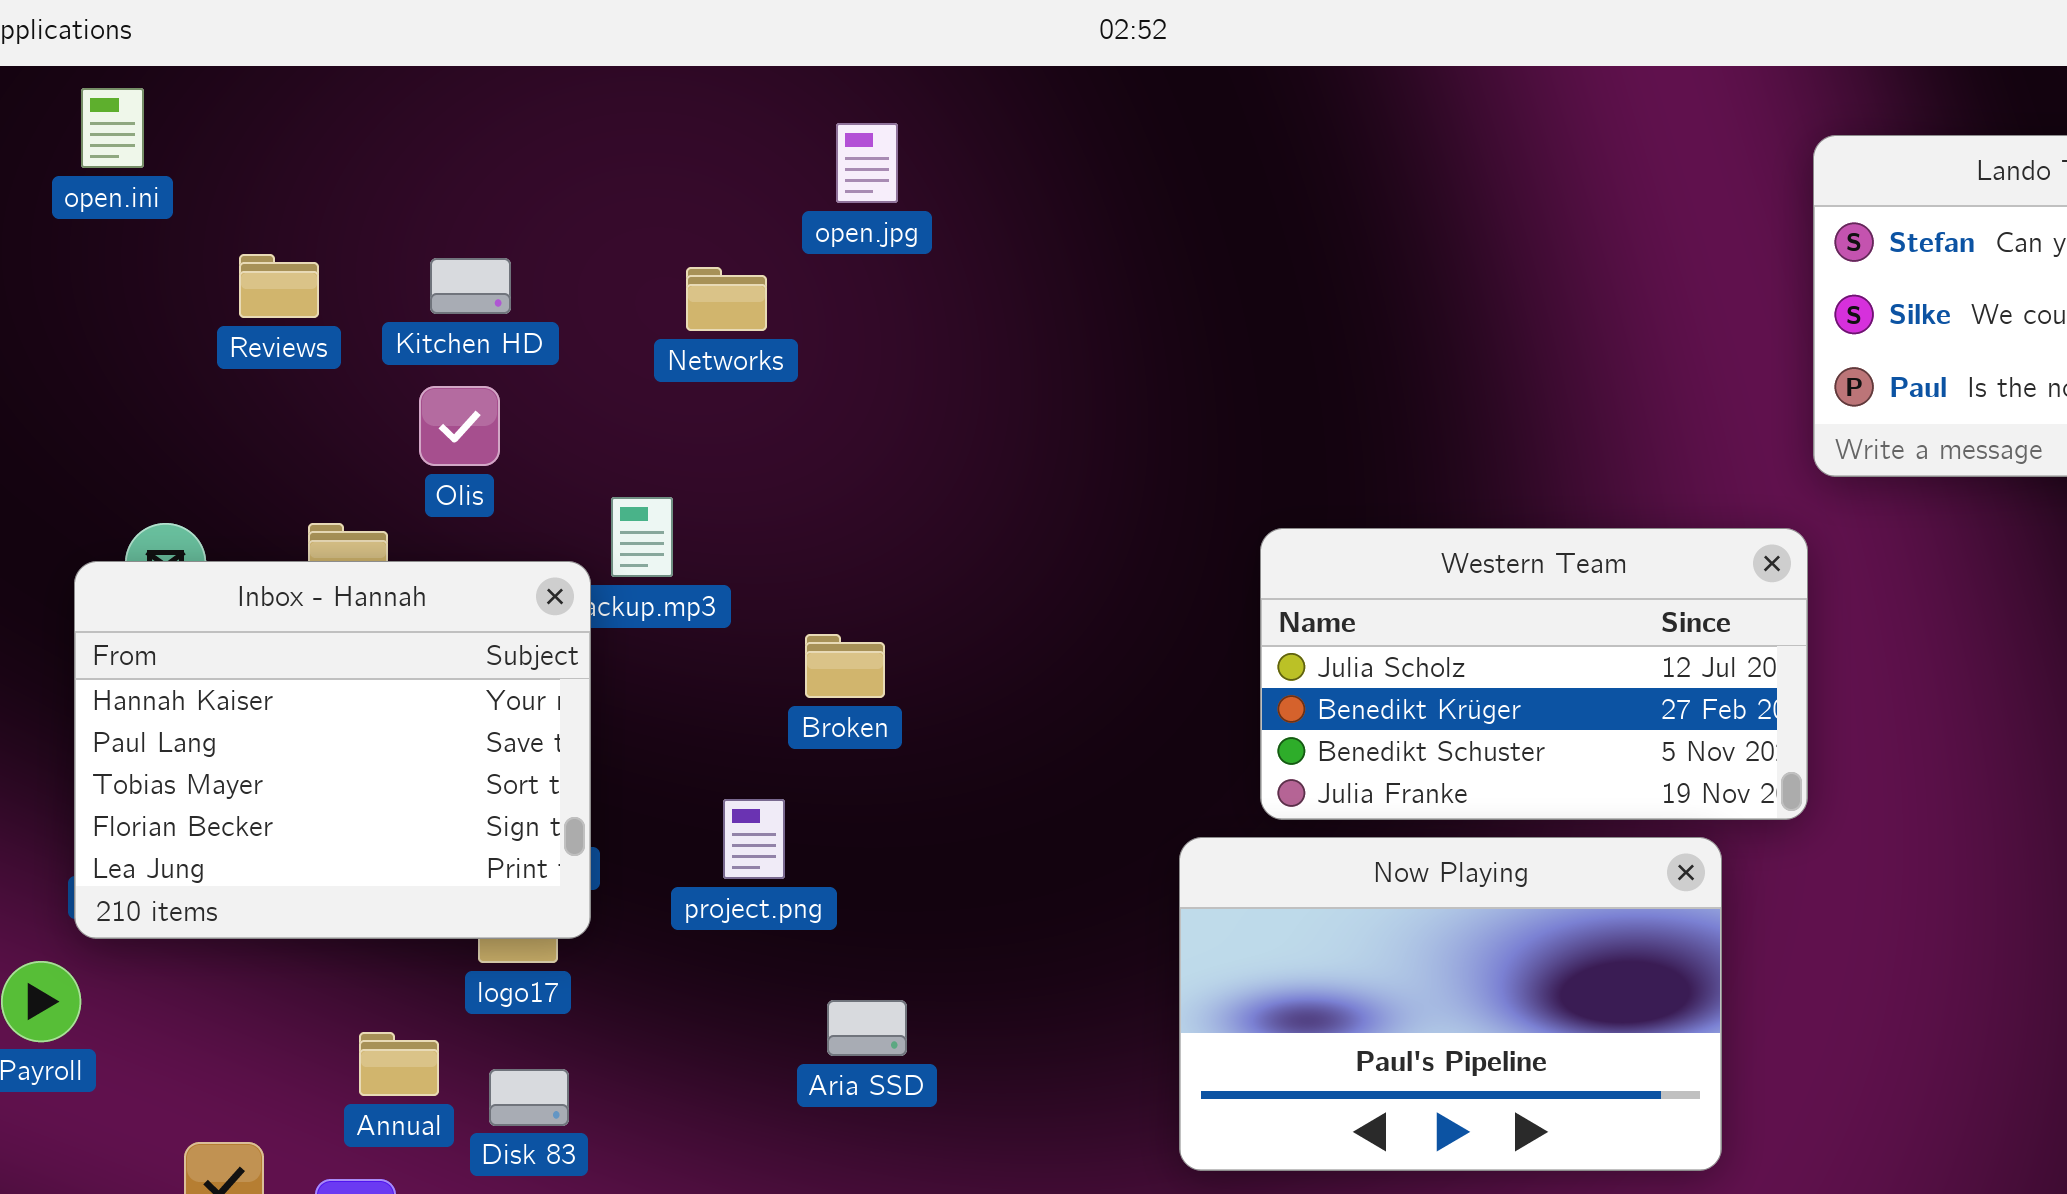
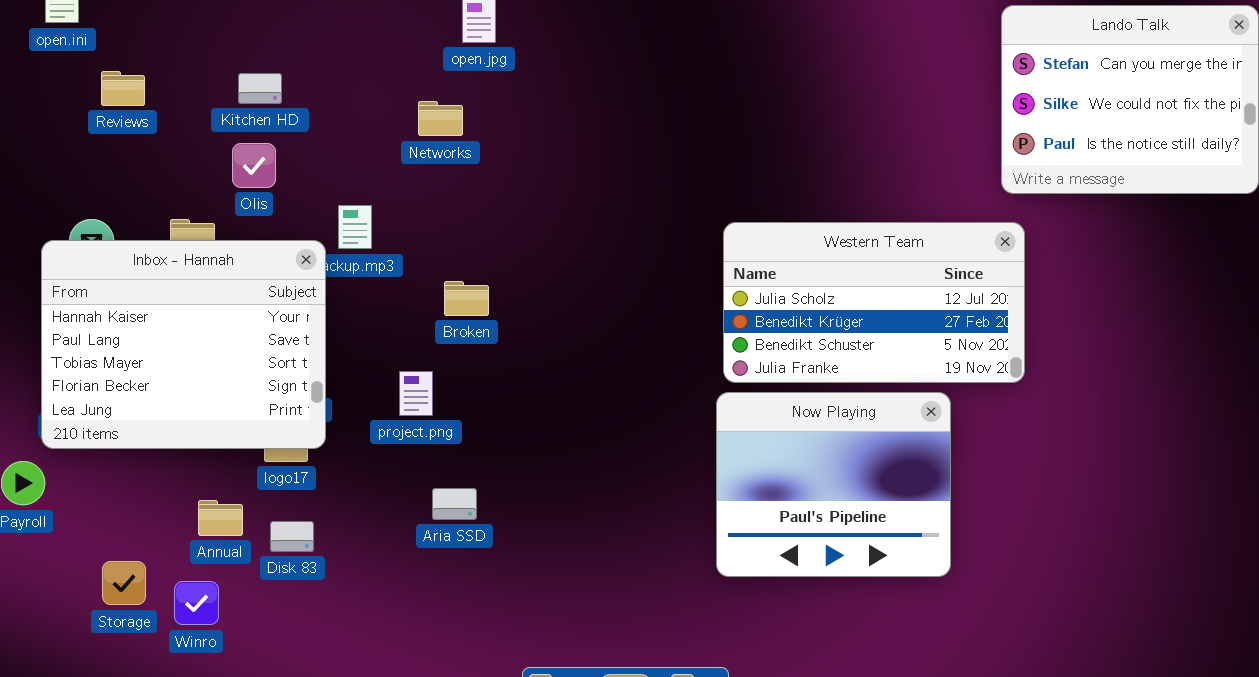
Reviews: [239,254,319,318] -> [101,71,145,106], moved
Networks: [686,267,767,331] -> [418,101,463,136], moved
Western Team: [1260,528,1808,820] -> [723,222,1025,383], moved
Now Playing: [1179,837,1722,1171] -> [716,392,951,577], resized
Aria SSD: [827,1000,907,1056] -> [432,488,477,520], moved

